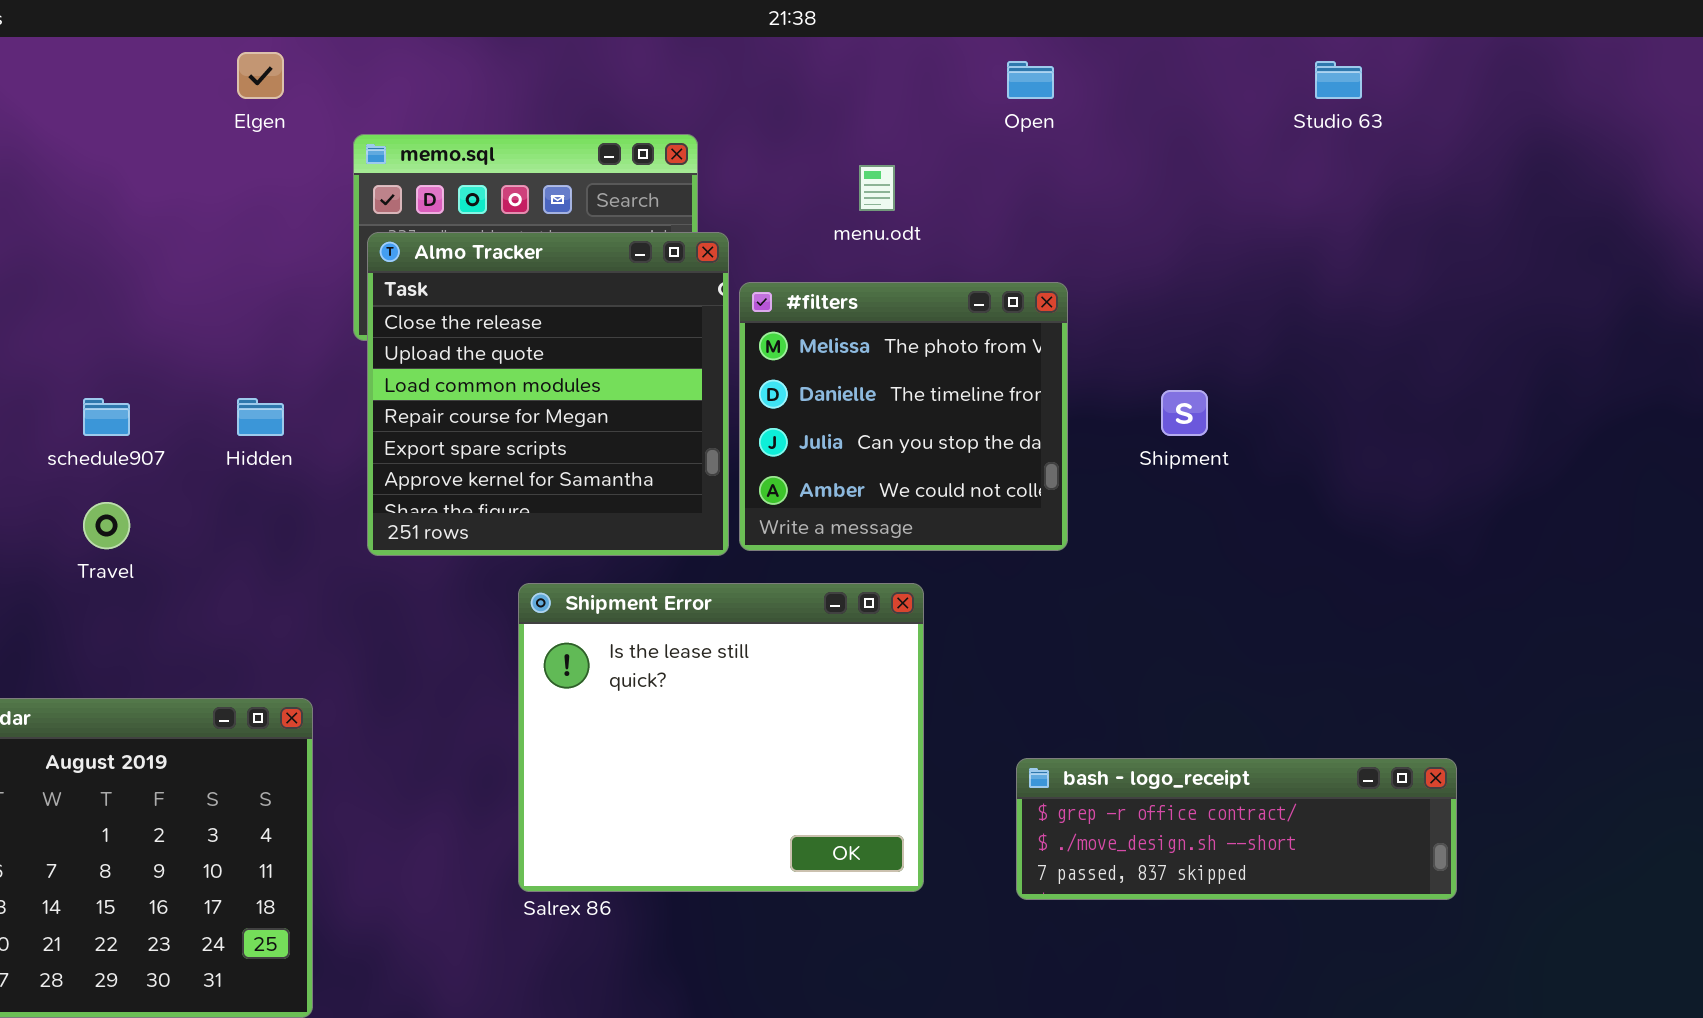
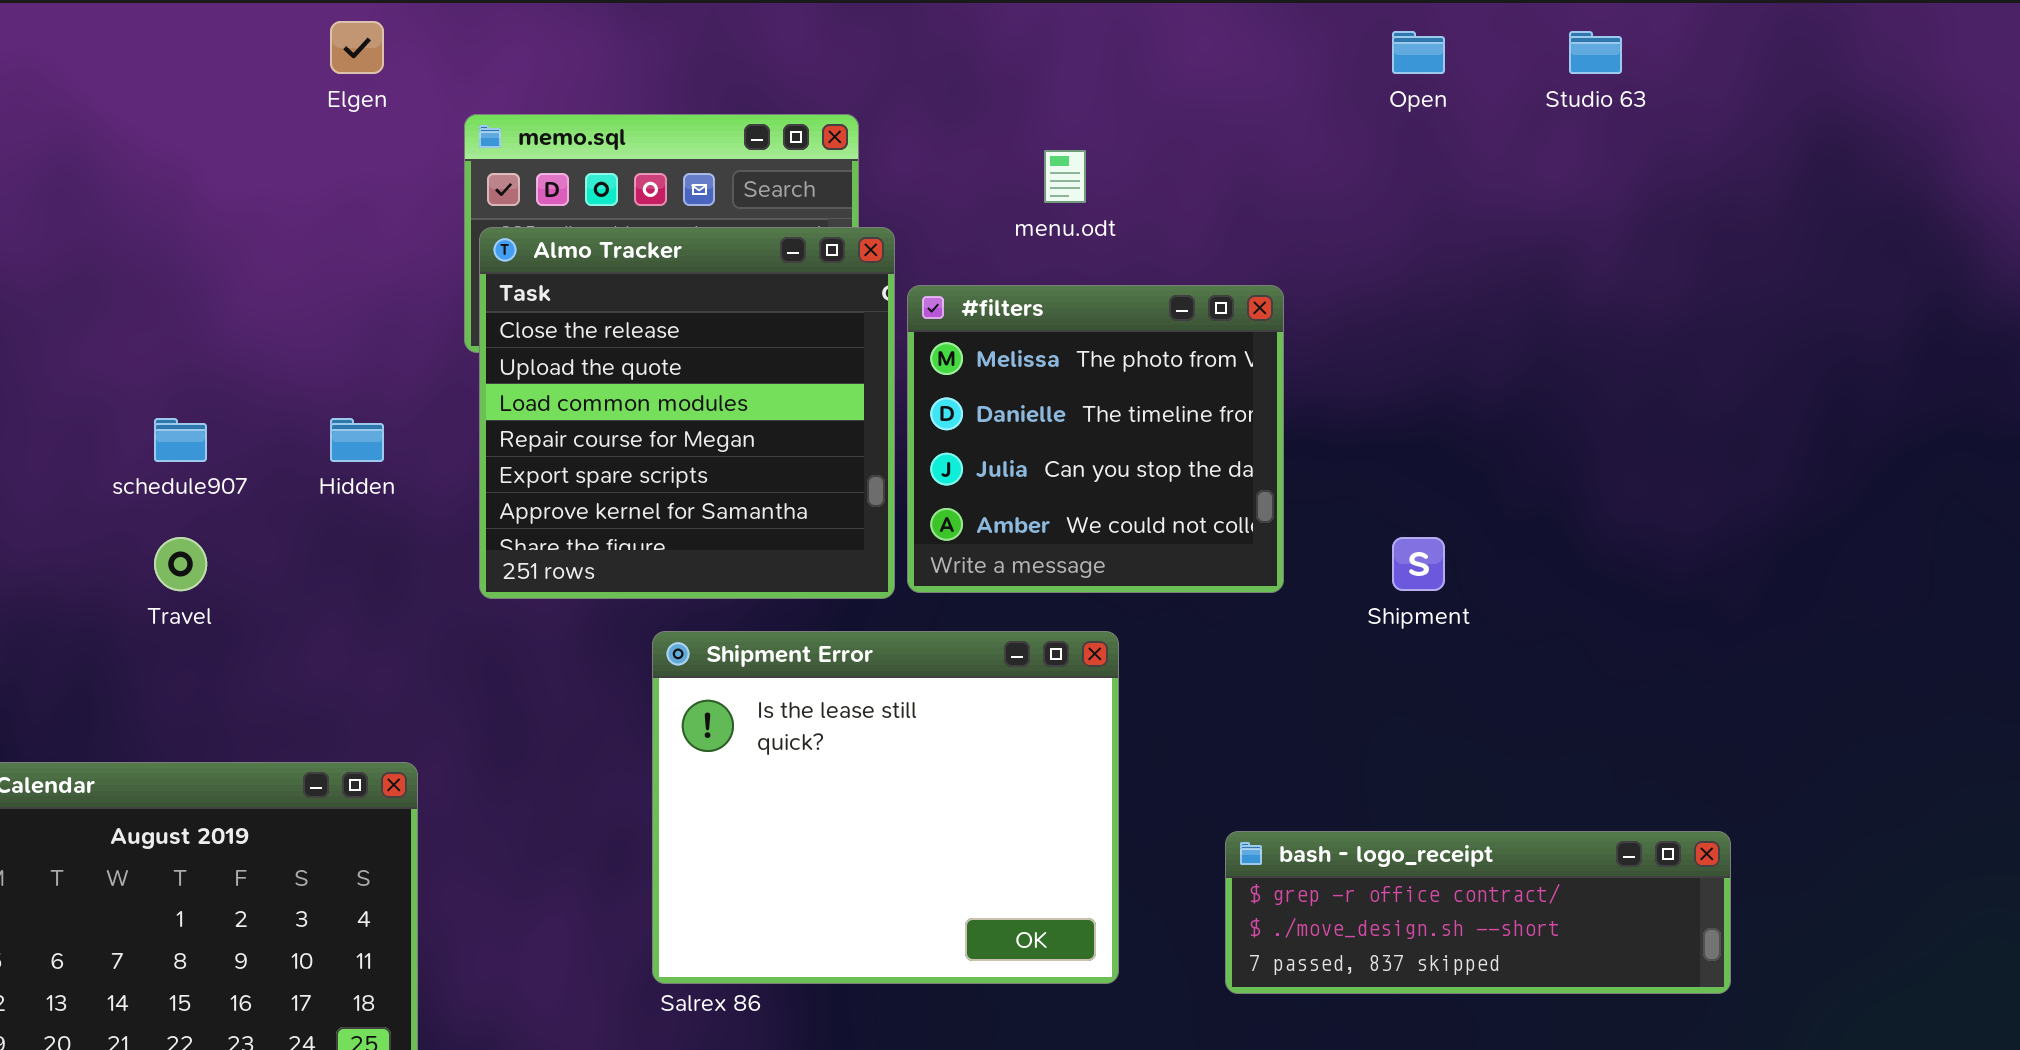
Open: [1007,61,1054,99] -> [1392,31,1445,74], moved
Shipment: [1161,390,1208,436] -> [1392,537,1445,591], moved

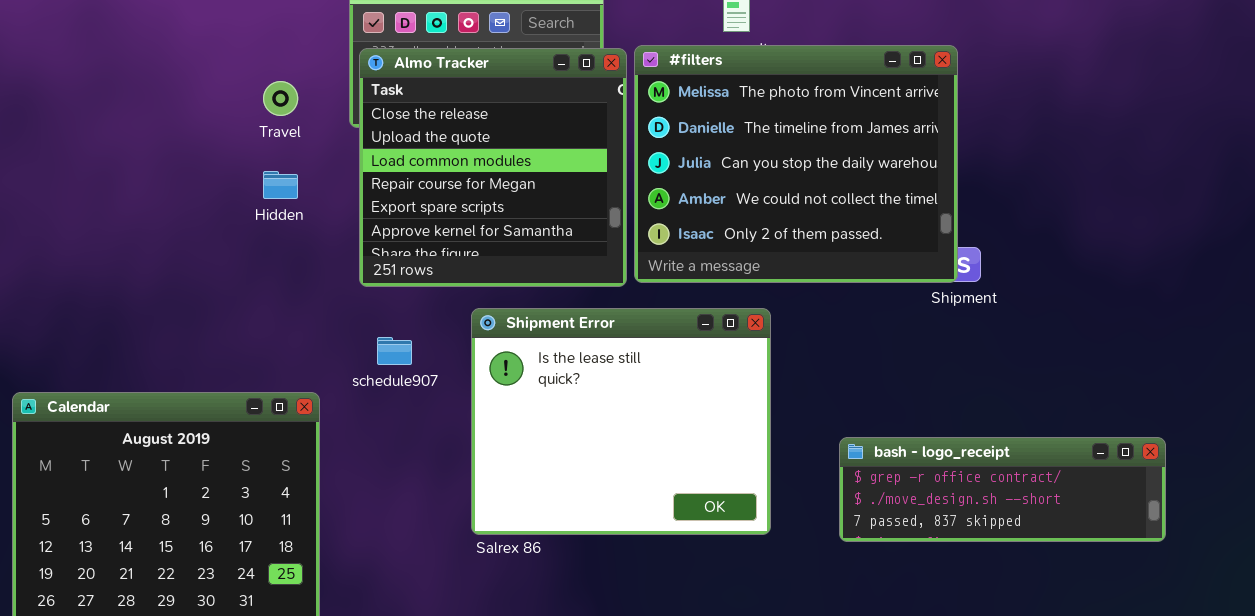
#filters: [907,285,1284,593] -> [634,45,958,283], resized
schedule907: [154,418,207,462] -> [377,337,412,365], moved
Travel: [154,537,207,591] -> [263,81,298,116], moved

